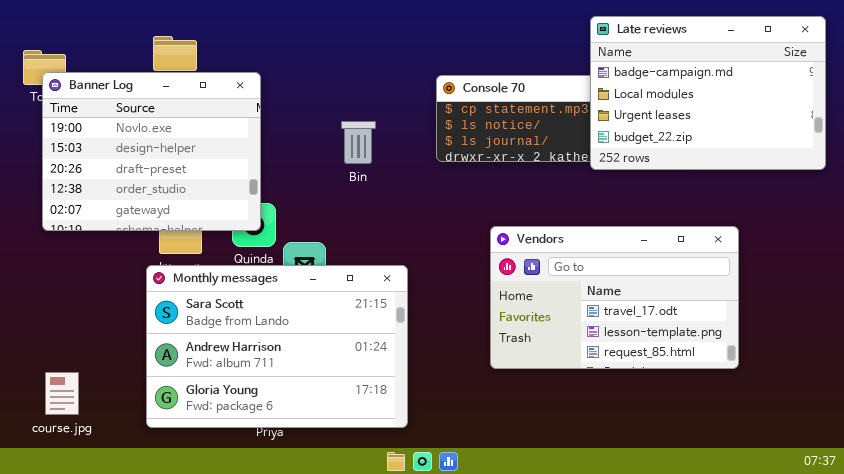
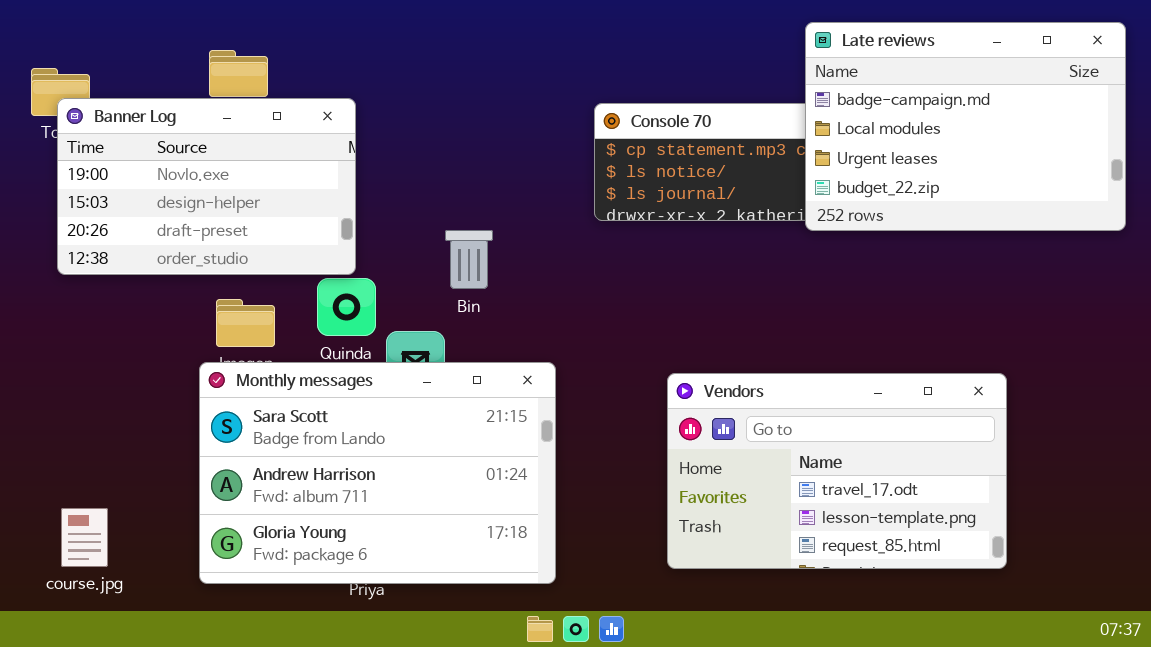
Banner Log: [42,72,261,231] -> [57,98,356,275], resized
Bin: [341,121,376,164] -> [445,230,493,289], moved
Vendors: [490,226,739,369] -> [667,373,1007,569], moved

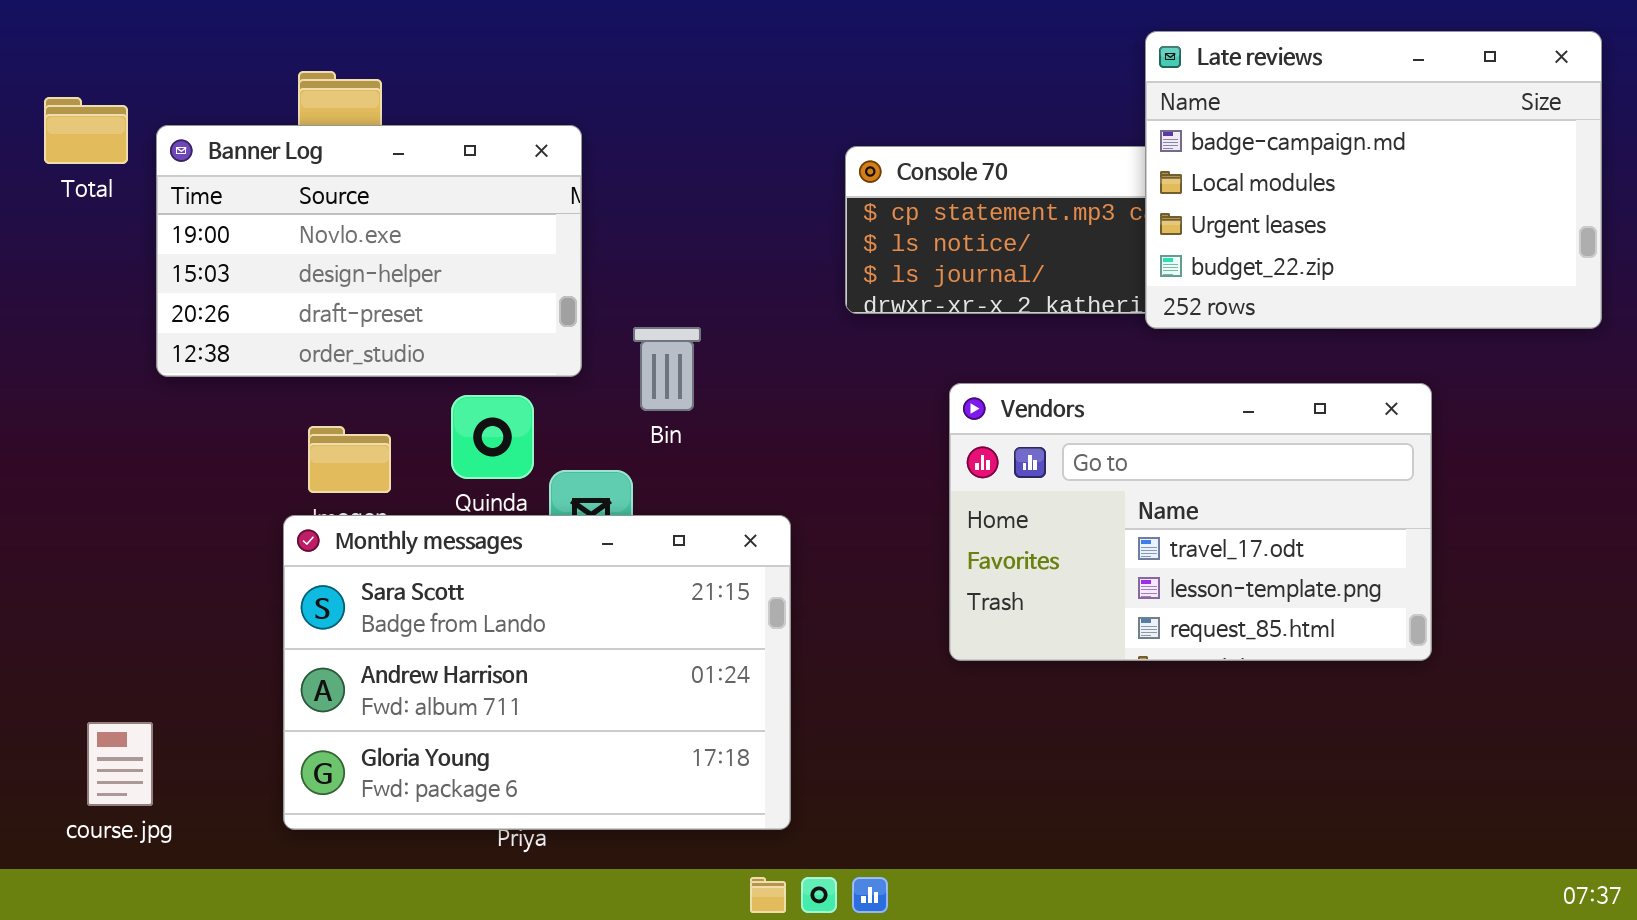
Banner Log: [57,98,356,275] -> [156,125,582,377], moved
Vendors: [667,373,1007,569] -> [949,383,1432,661], moved

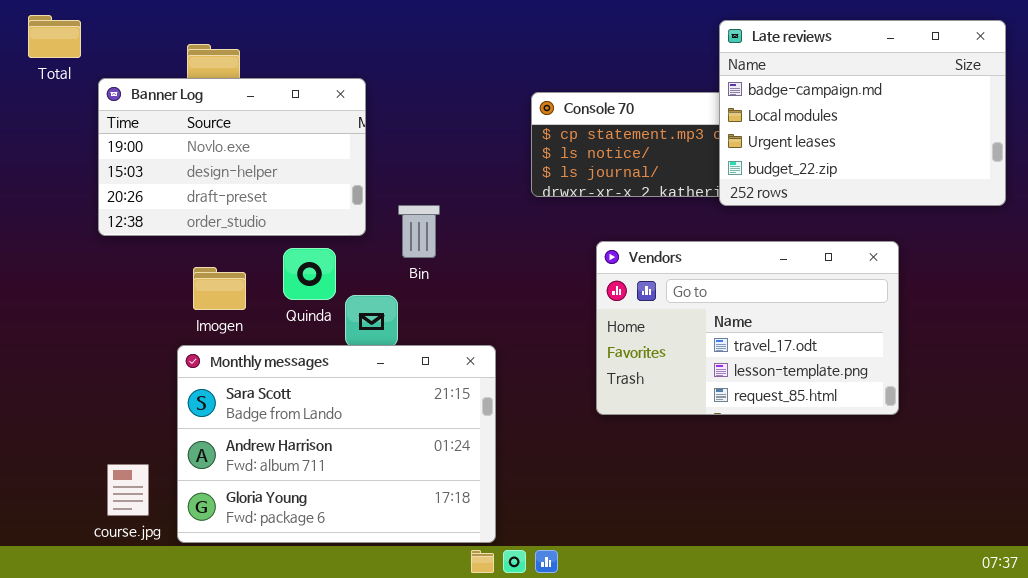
Total: [44,97,128,164] -> [28,15,81,58], moved
Monthly messages: [283,515,791,830] -> [177,345,496,543], moved
course.jpg: [87,722,153,806] -> [107,464,149,516], moved

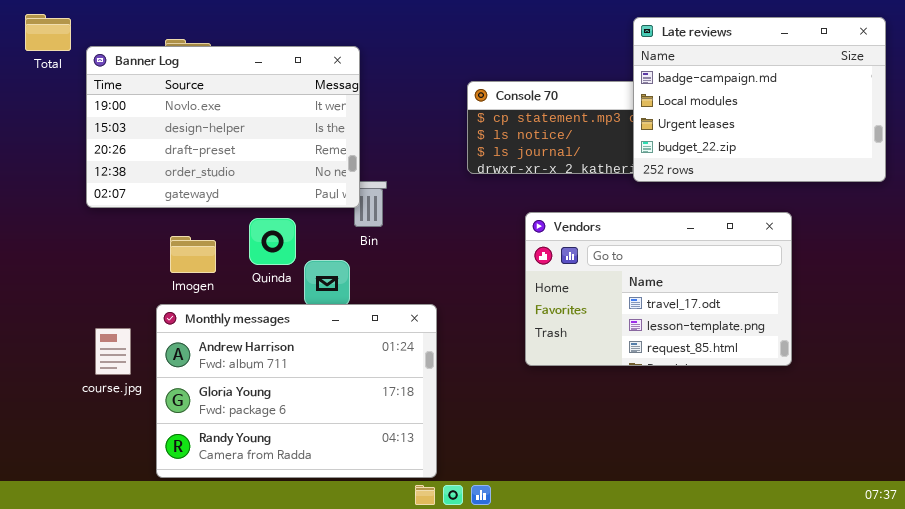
Banner Log: [98,78,366,236] -> [86,46,360,208], resized
Monthly messages: [177,345,496,543] -> [156,304,437,478], scrolled down 1 row
course.jpg: [107,464,149,516] -> [95,328,131,375], moved

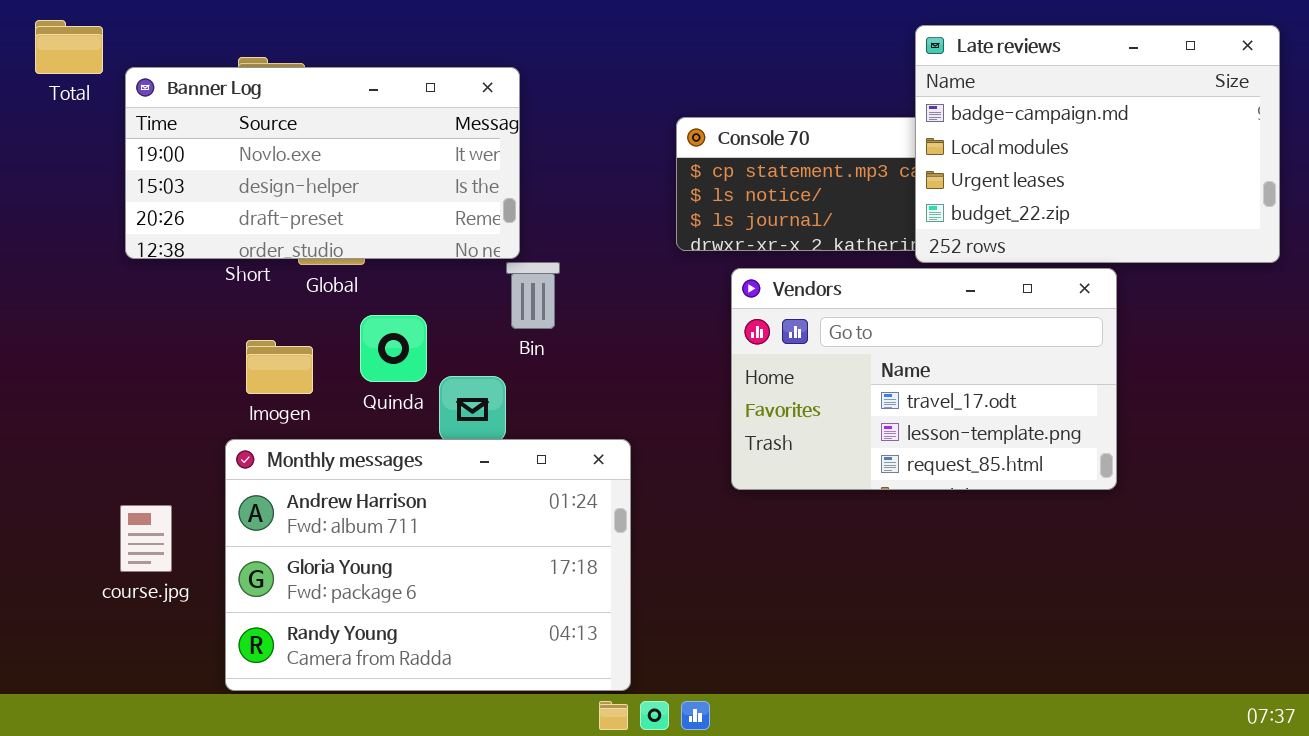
Banner Log: [86,46,360,208] -> [125,67,520,259], resized
Vendors: [525,212,792,366] -> [731,268,1117,490], moved
course.jpg: [95,328,131,375] -> [120,505,172,572], moved

